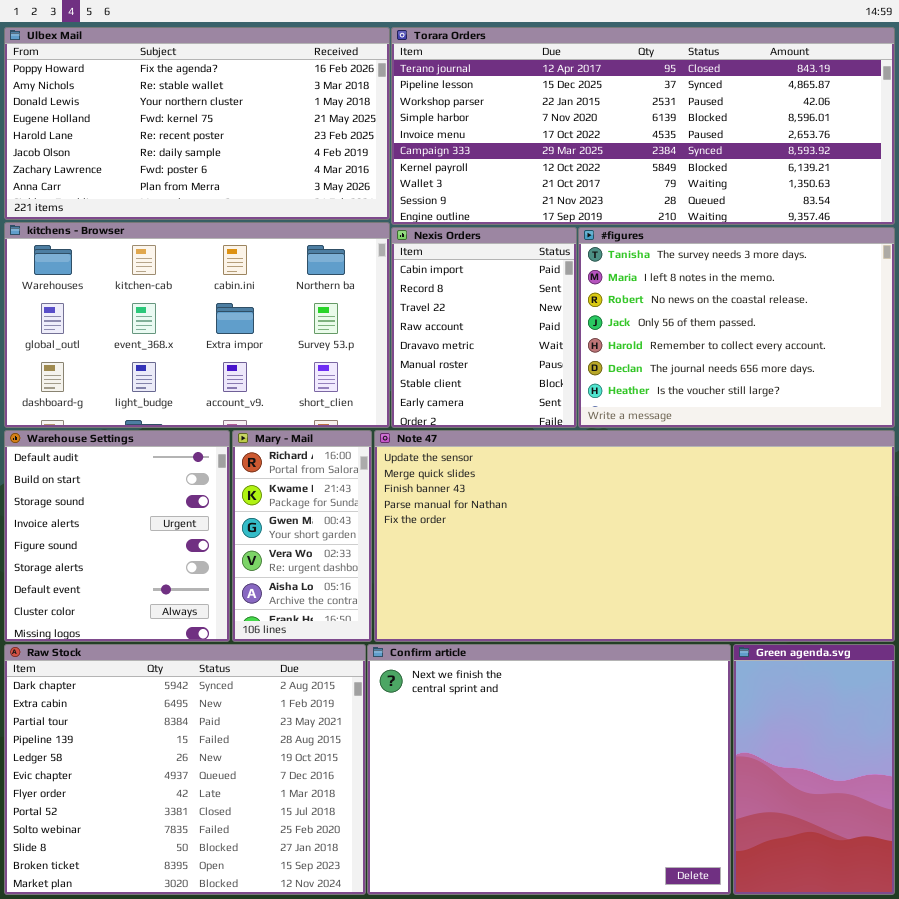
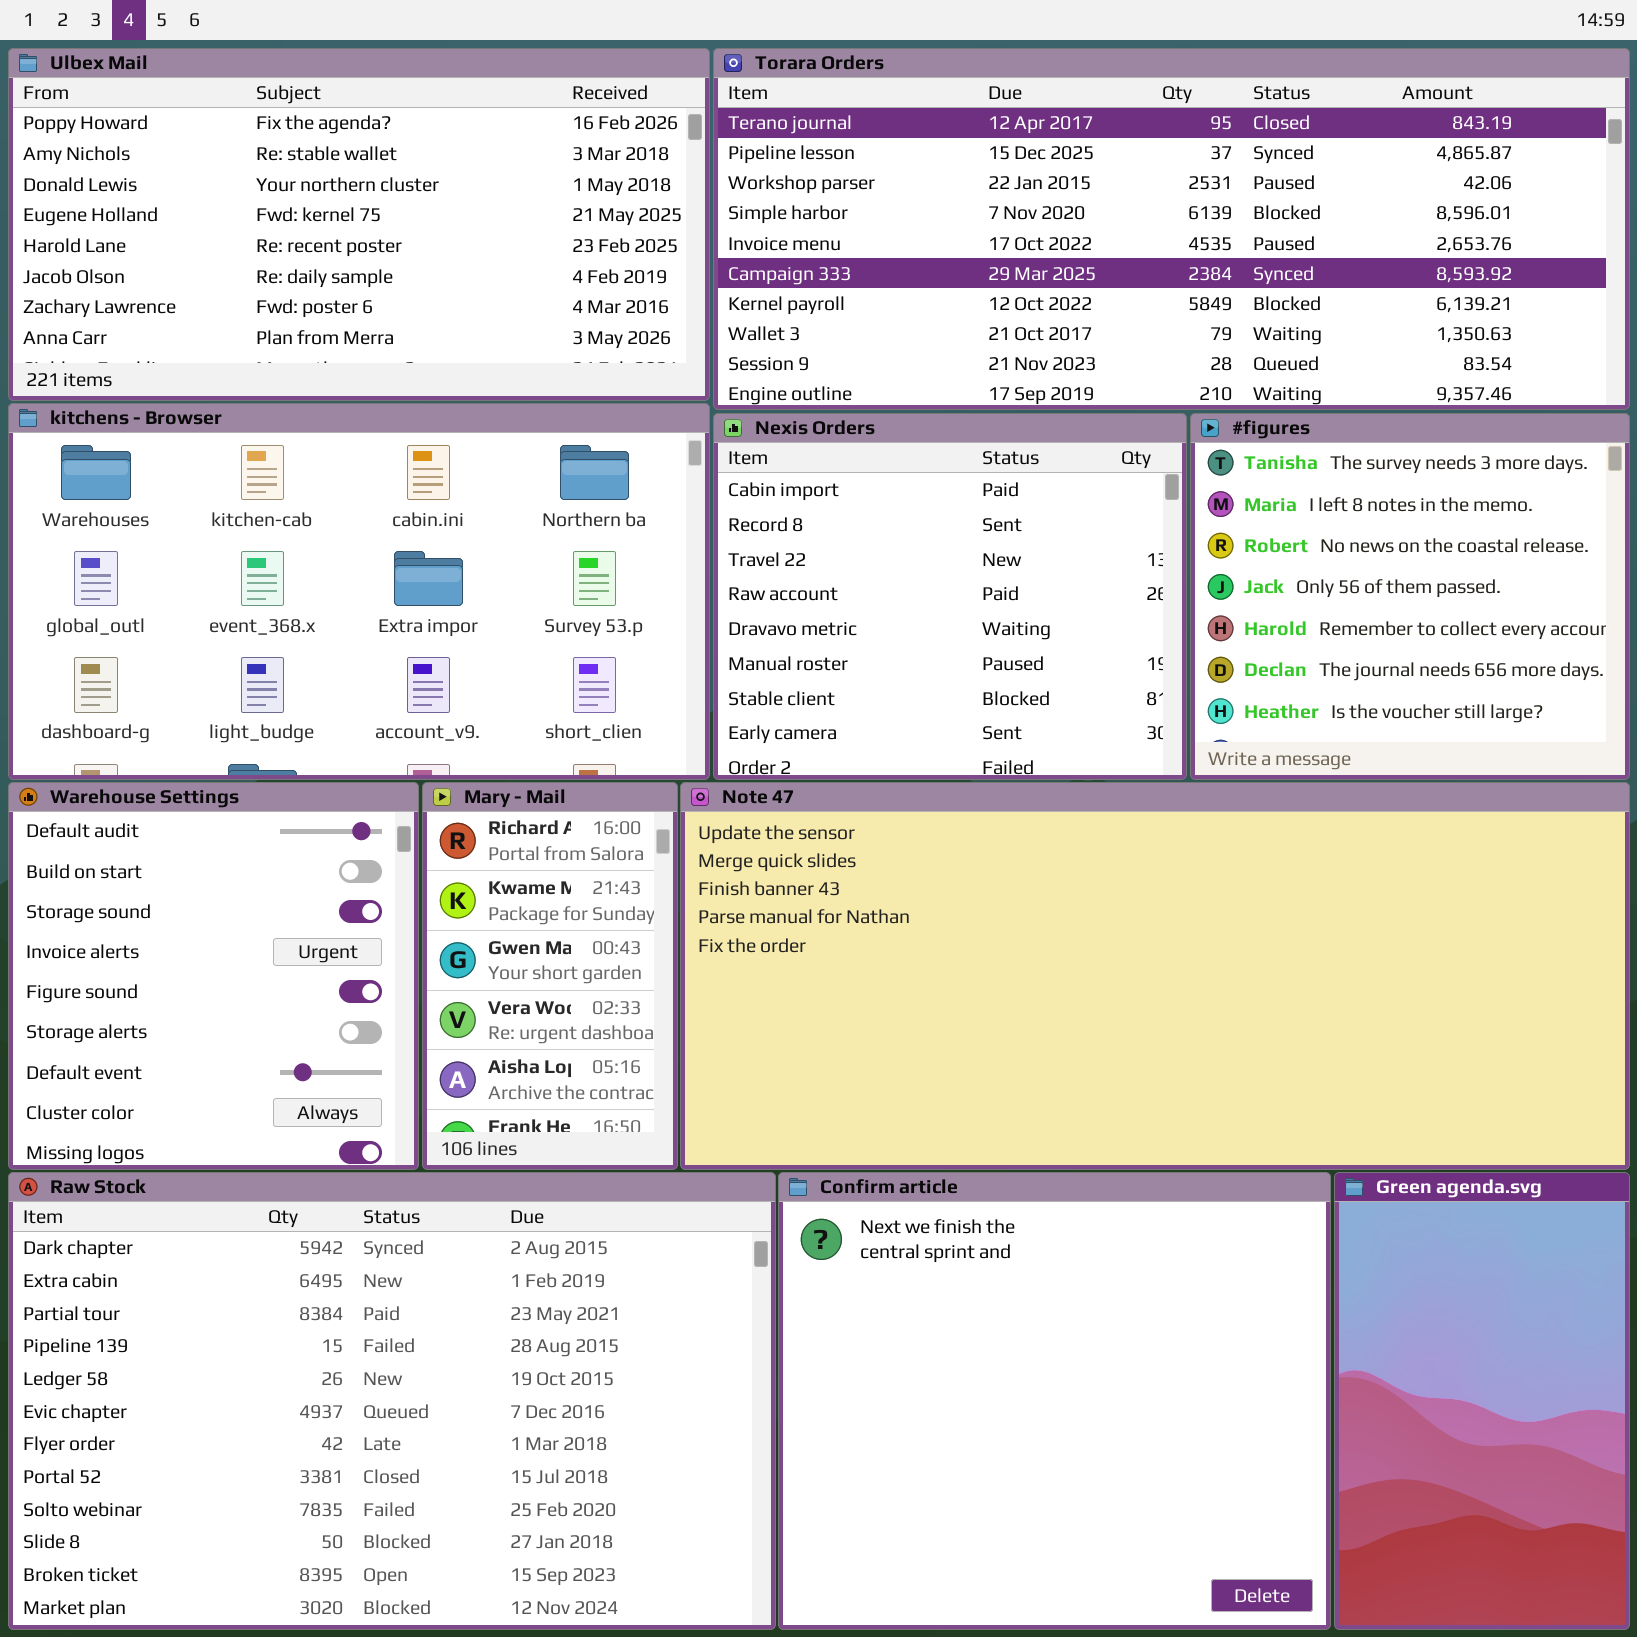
Nexis Orders: [391,227,577,428] -> [713,413,1187,780], resized
#figures: [578,227,895,428] -> [1190,413,1630,780], resized
Raw Stock: [4,644,366,895] -> [8,1172,776,1630], resized
Confirm article: [367,644,731,895] -> [778,1172,1331,1630], resized

